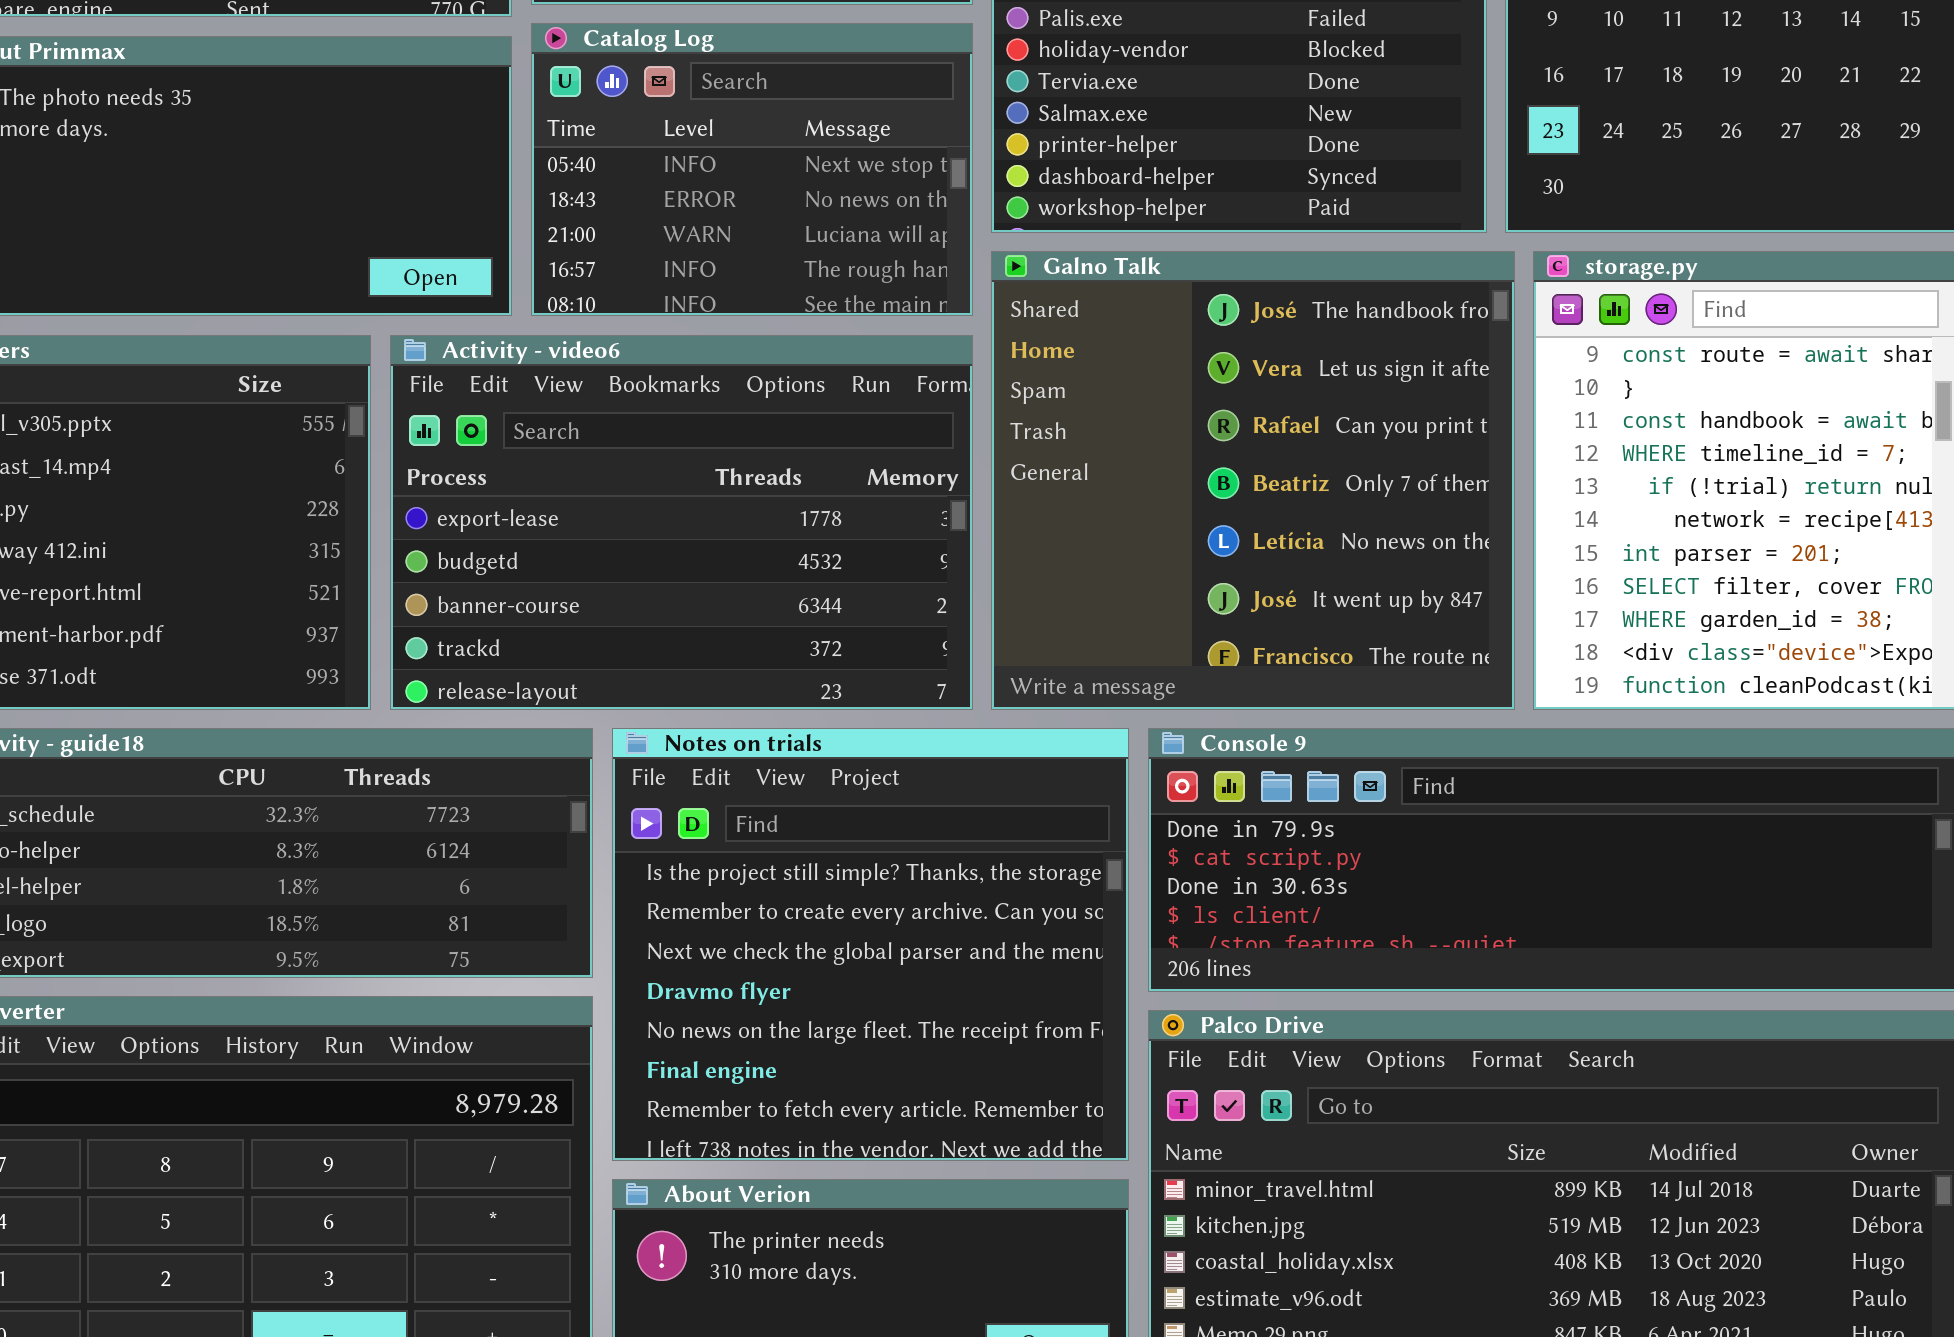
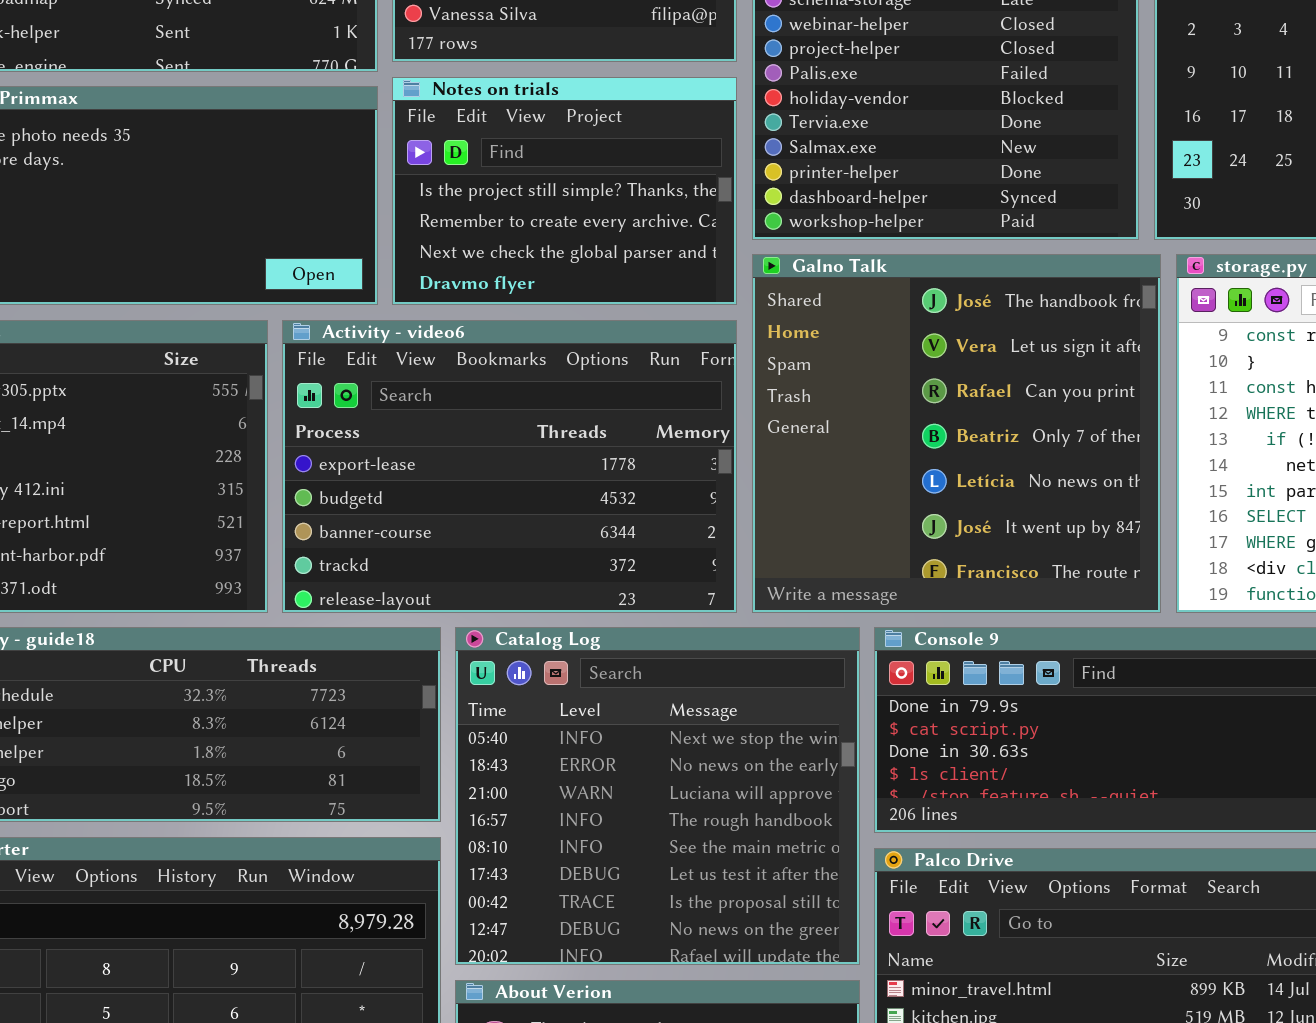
Catalog Log: [531,23,973,316] -> [455,627,860,965], moved, resized
Notes on trials: [612,728,1129,1161] -> [392,77,737,305], moved, resized

